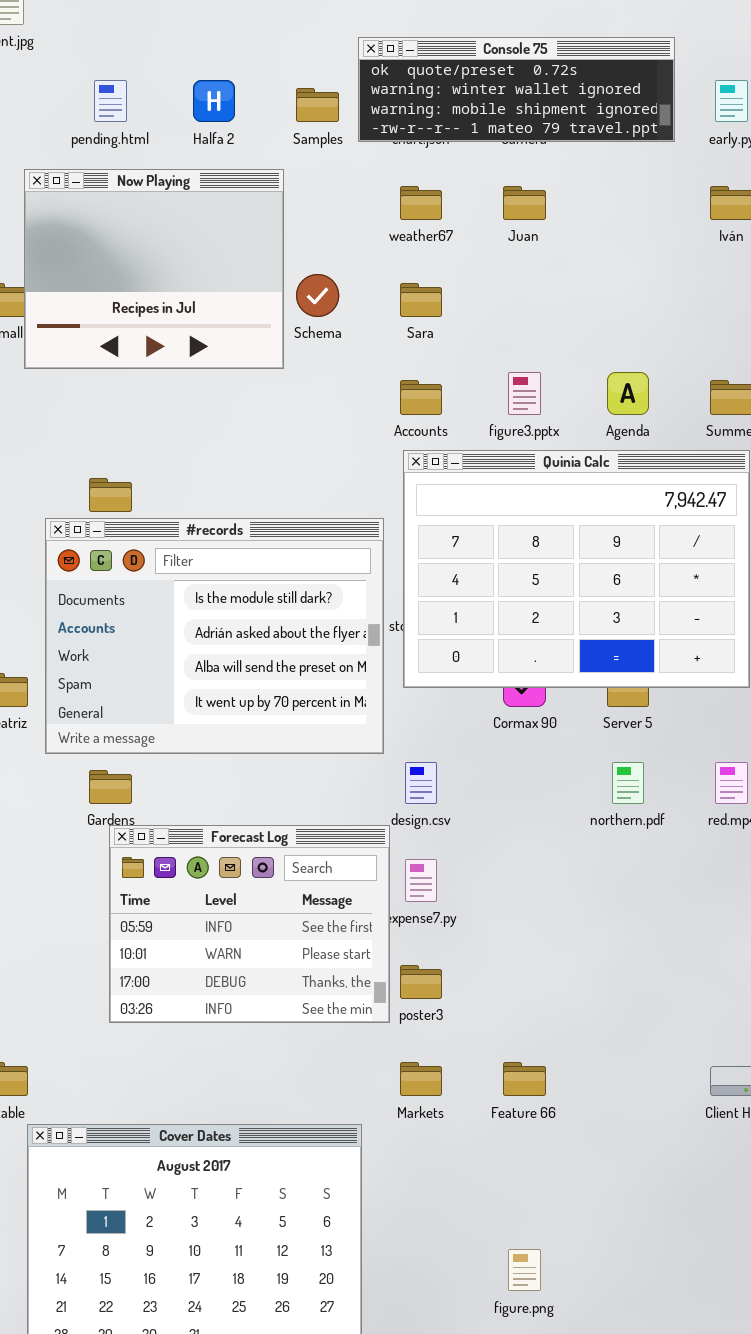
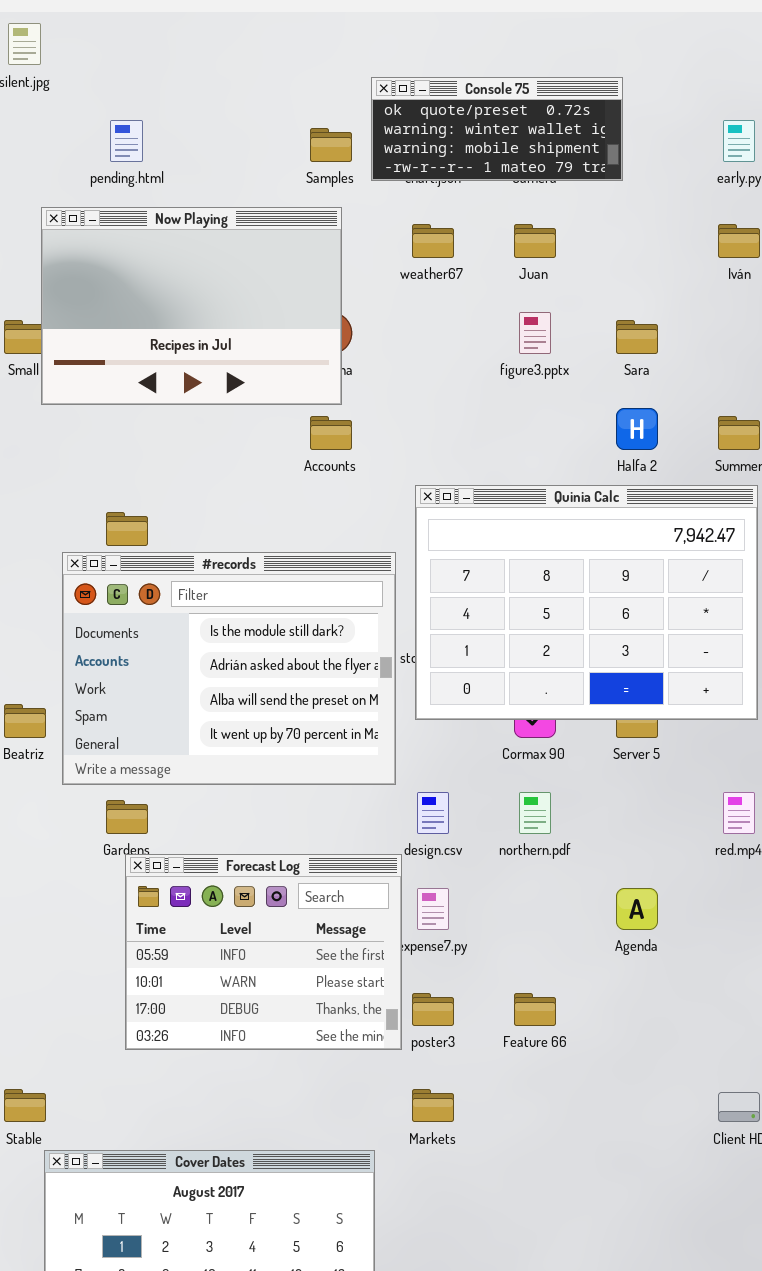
Console 75: [358,37,675,142] -> [371,77,623,181], resized
Halfa 2: [193,80,235,122] -> [616,408,658,450], moved
Now Playing: [24,169,284,369] -> [41,207,342,405], resized
Sara: [400,283,442,317] -> [616,320,658,354], moved
figure3.pptx: [508,372,541,415] -> [519,312,551,354], moved
Agenda: [607,372,649,415] -> [616,888,658,930], moved
Accounts: [400,380,442,415] -> [310,416,352,450], moved
northern.pdf: [612,762,644,804] -> [519,792,551,834], moved
Feature 66: [503,1062,546,1096] -> [514,993,556,1026], moved

